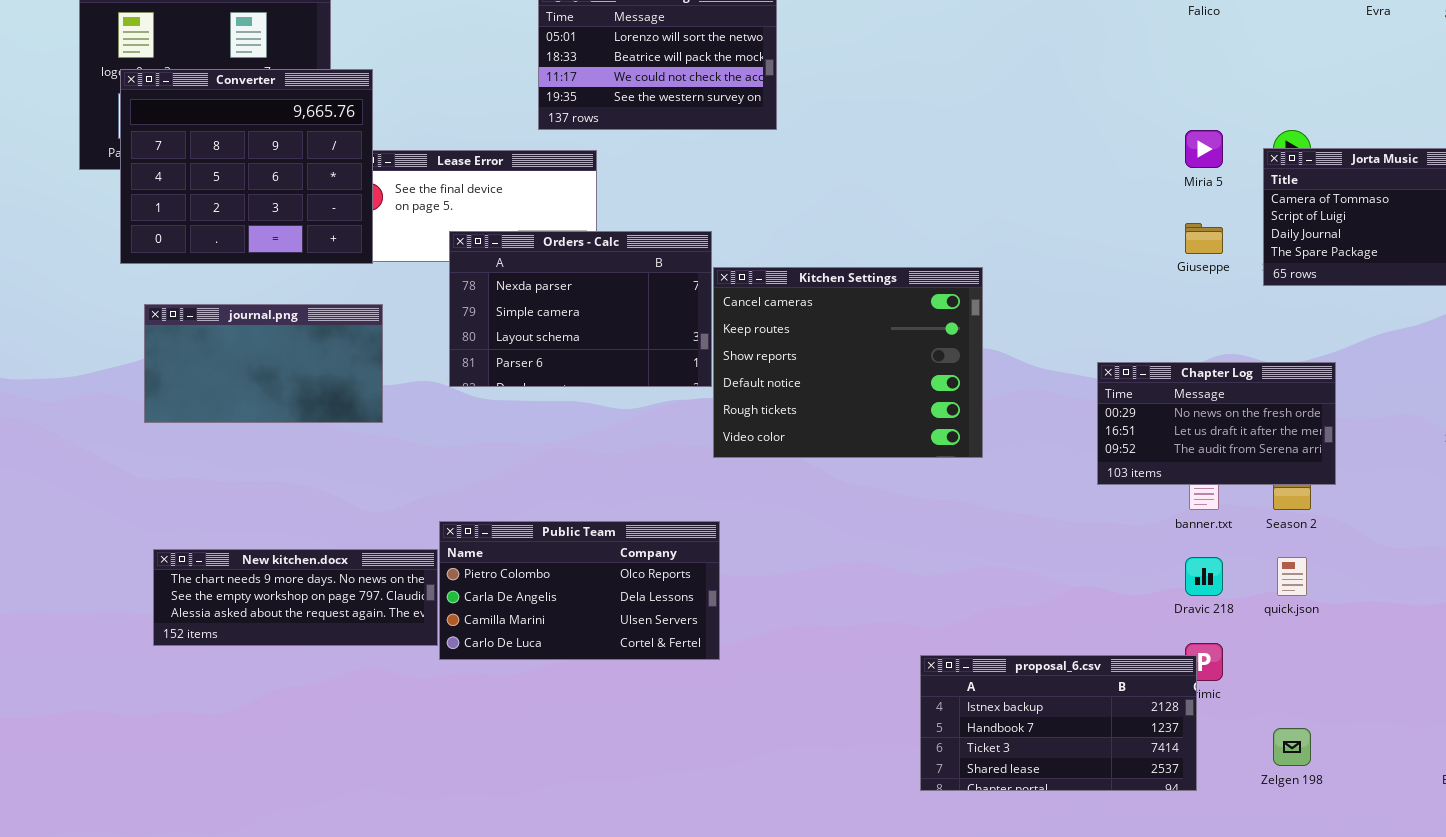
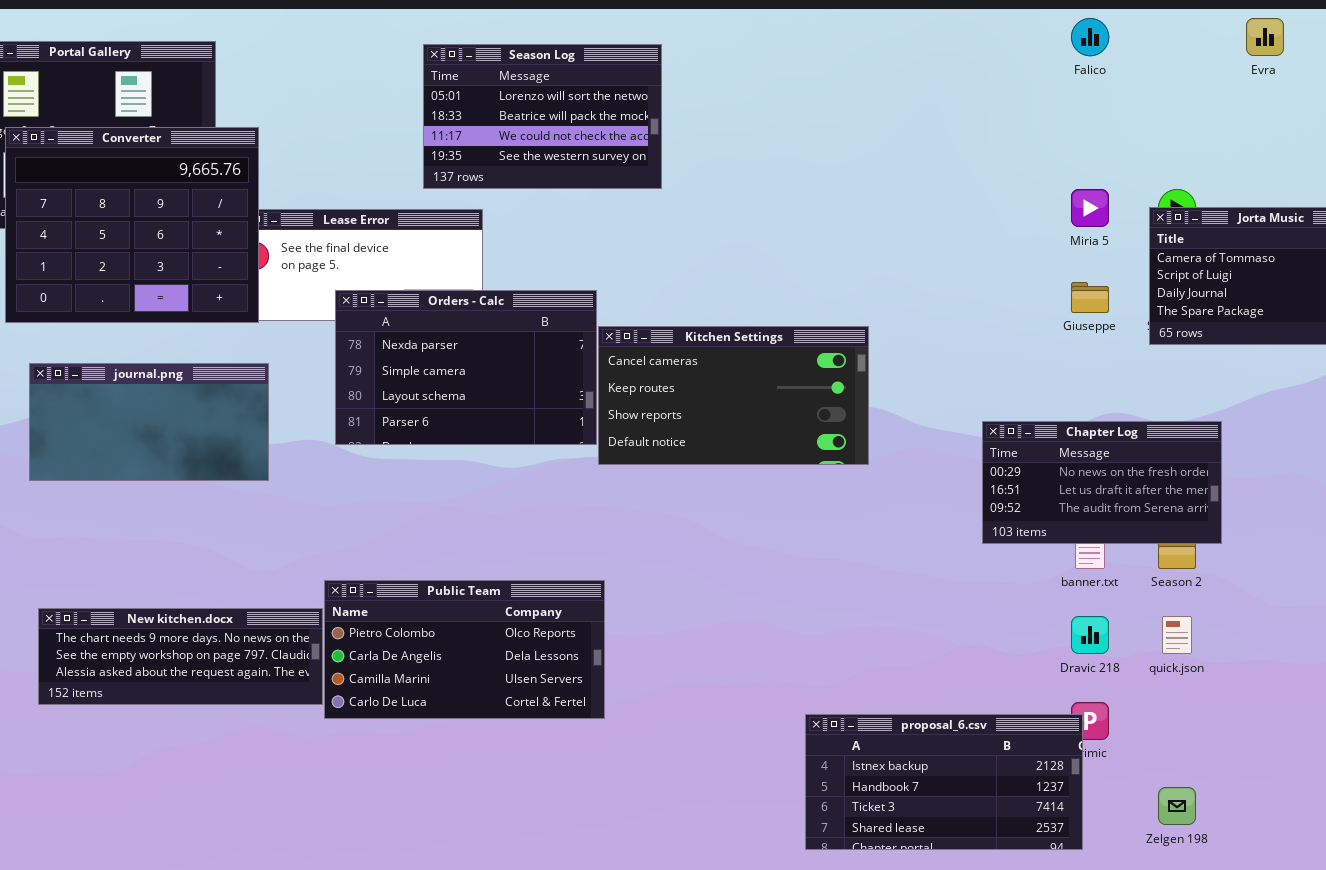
Kitchen Settings: [713,267,983,458] -> [598,326,869,465], resized

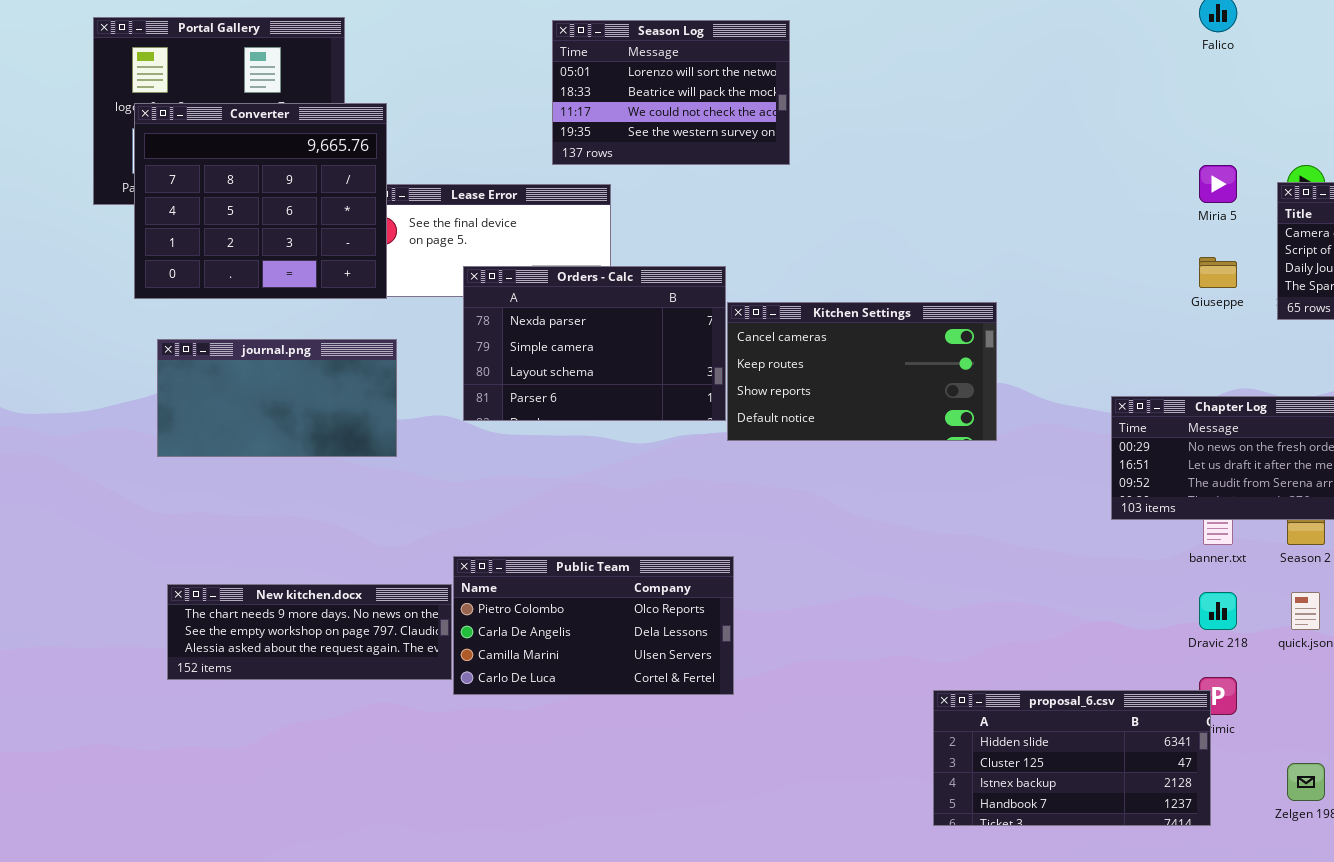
proposal_6.csv: [805,714,1083,850] -> [933,690,1211,826], scrolled up 2 rows

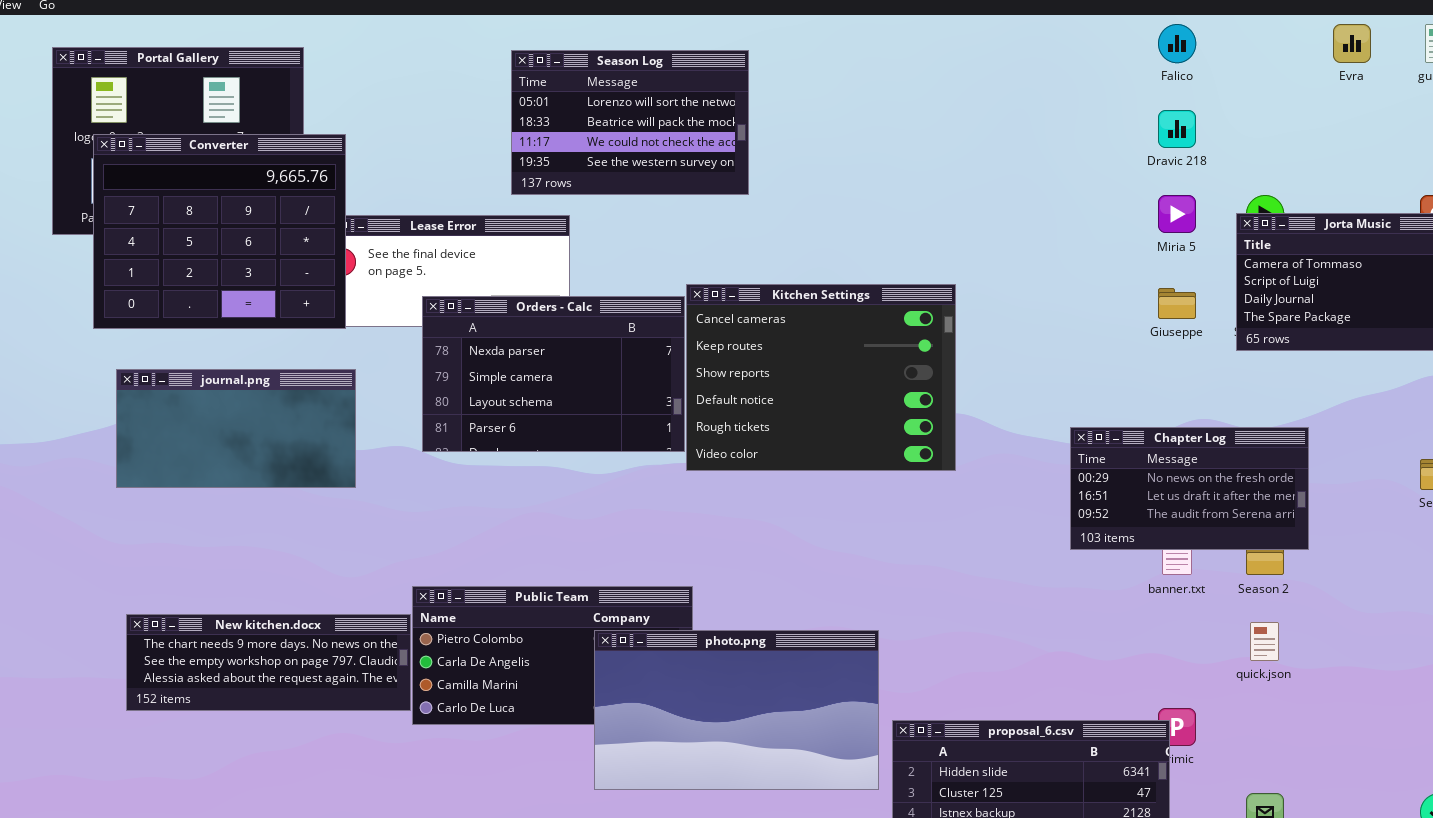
Kitchen Settings: [727,302,997,441] -> [686,284,956,471], resized
Dravic 218: [1199,592,1237,630] -> [1158,110,1196,148], moved
photo.png: none -> [594,630,879,790], opened

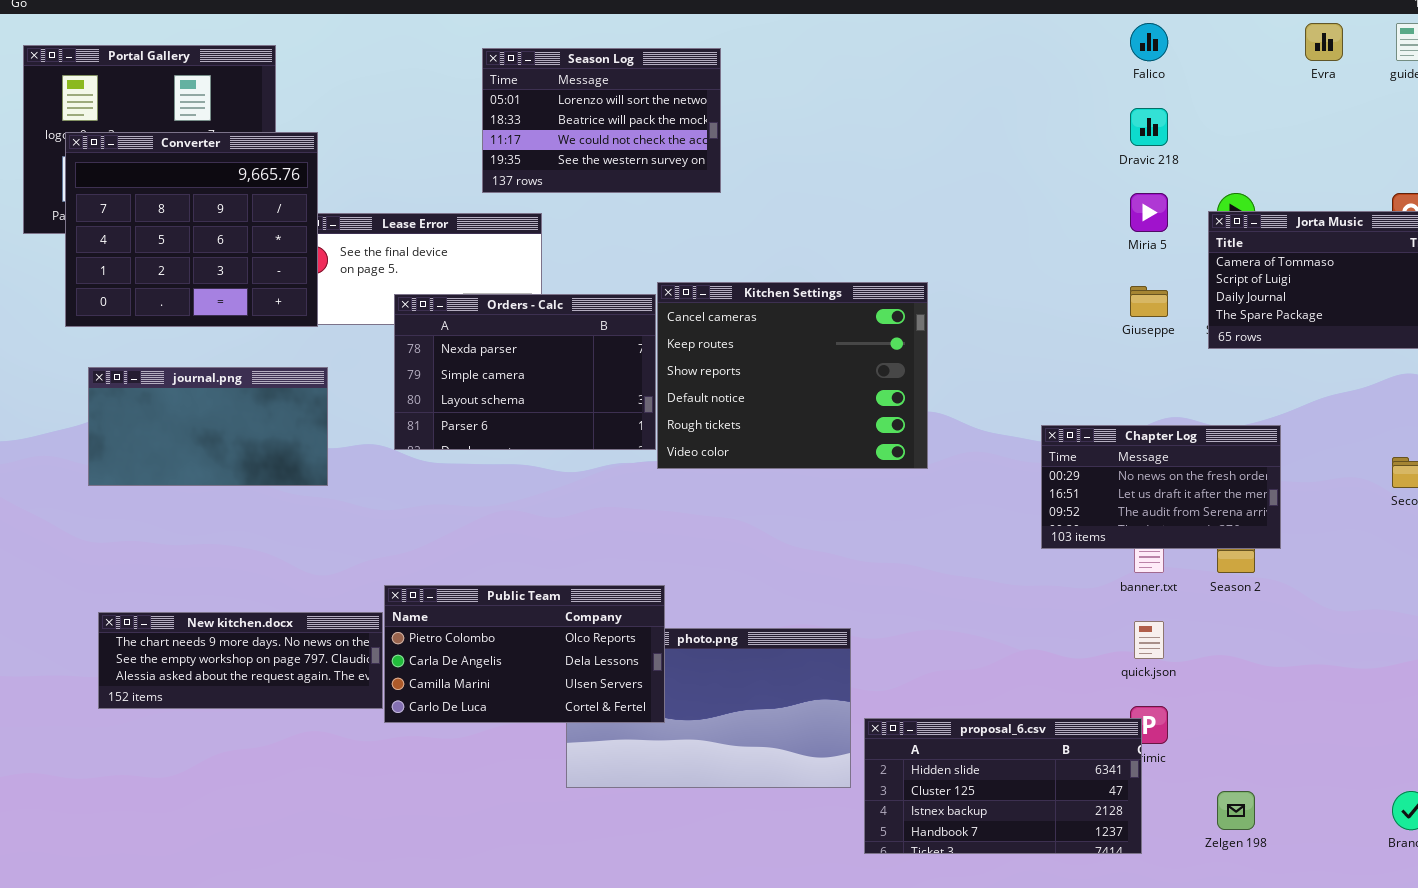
Public Team: [412,586,693,725] -> [384,585,665,723], raised
quick.json: [1250,622,1279,661] -> [1134,621,1164,659], moved

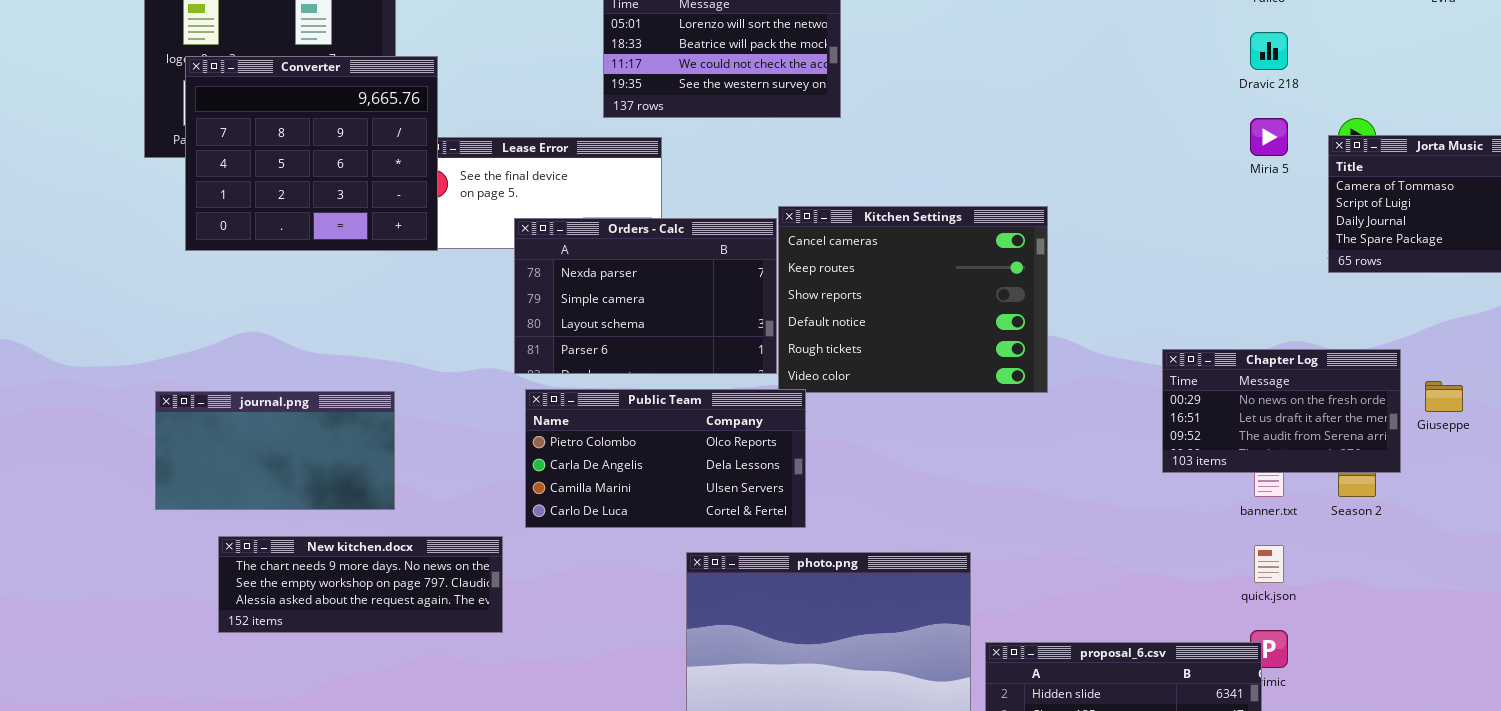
Giuseppe: [1130,286,1168,317] -> [1425,381,1463,412], moved
journal.png: [88,367,328,486] -> [155,391,395,510], moved
Public Team: [384,585,665,723] -> [525,389,806,528], moved

